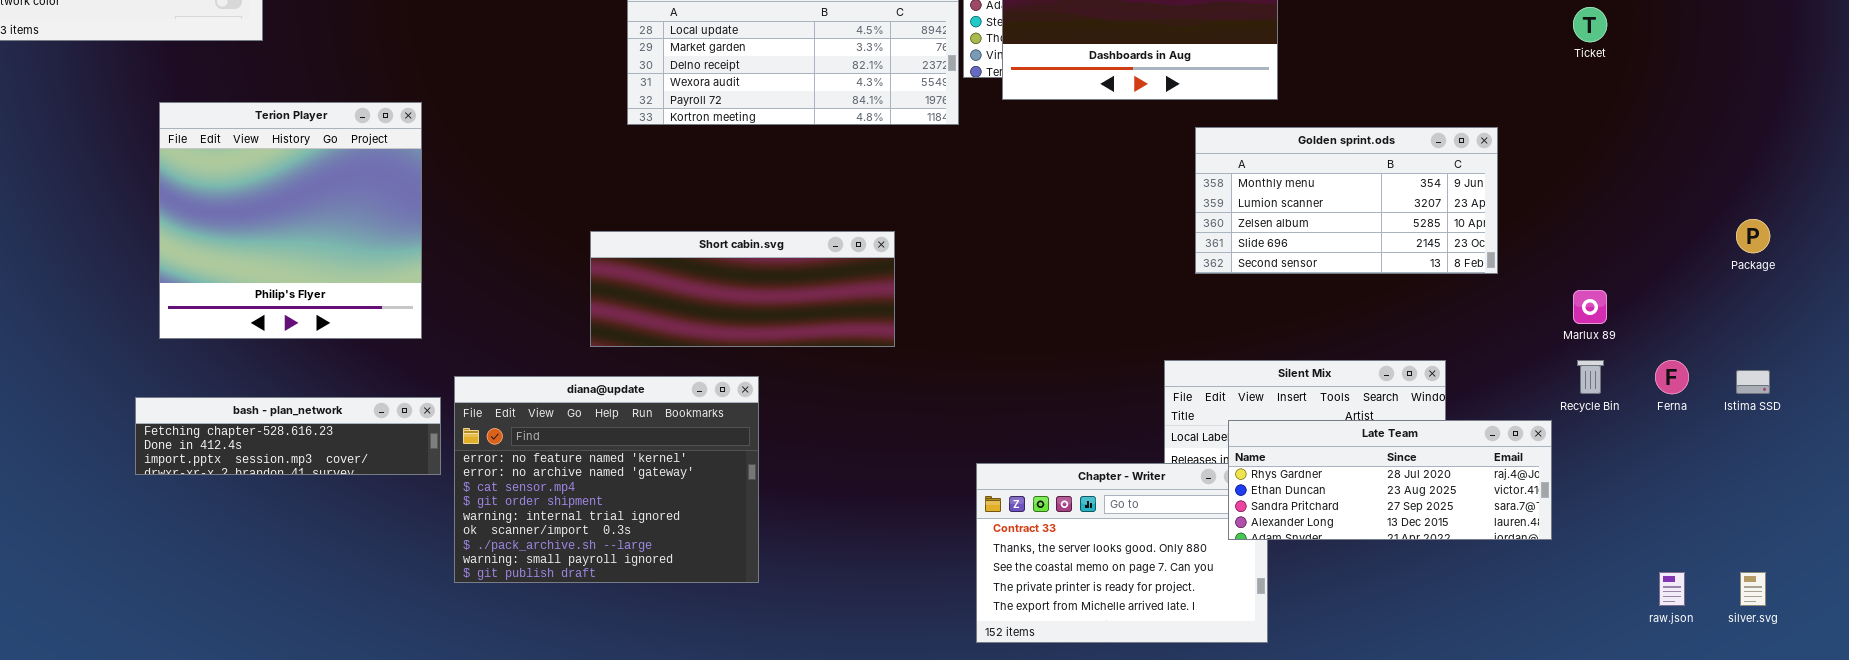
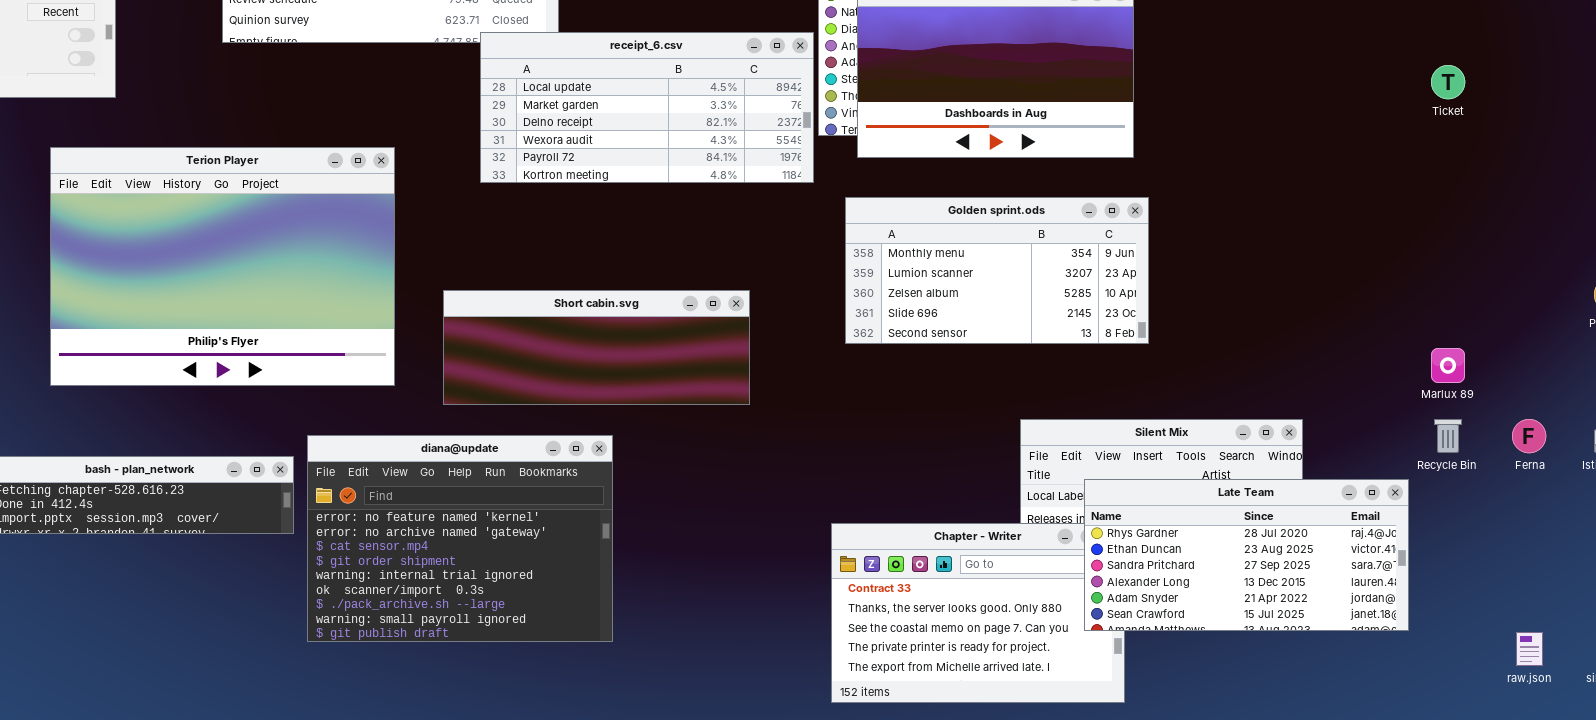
Terion Player: [159,102,422,339] -> [50,147,395,386], moved, resized
Golden sprint.ods: [1195,127,1498,274] -> [845,197,1149,344], moved
Late Team: [1228,420,1552,540] -> [1084,479,1409,631], resized

